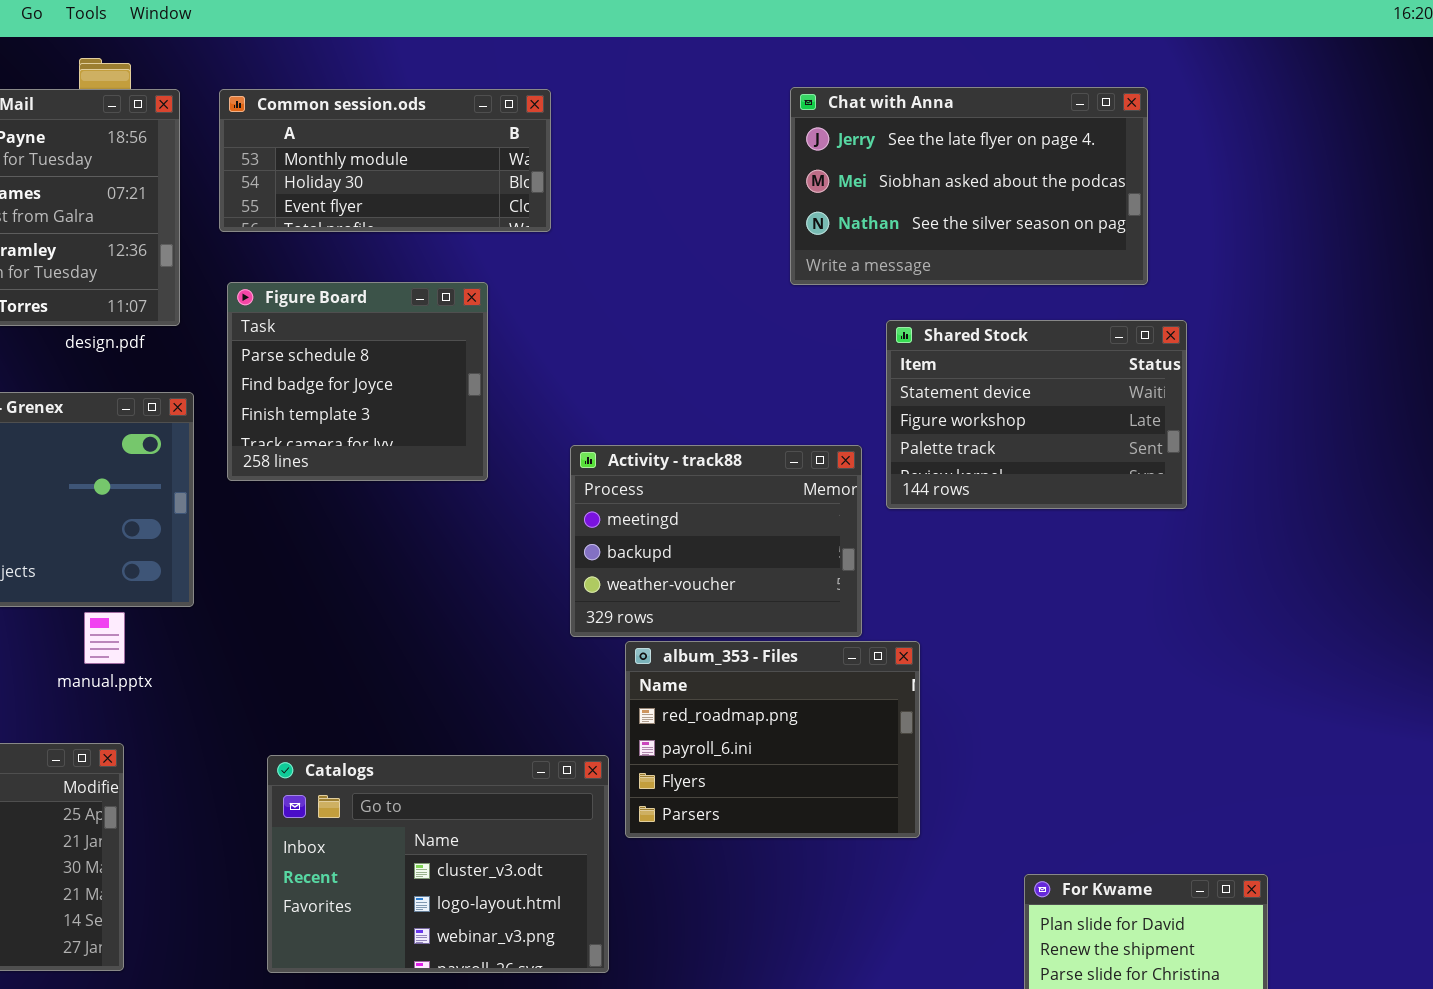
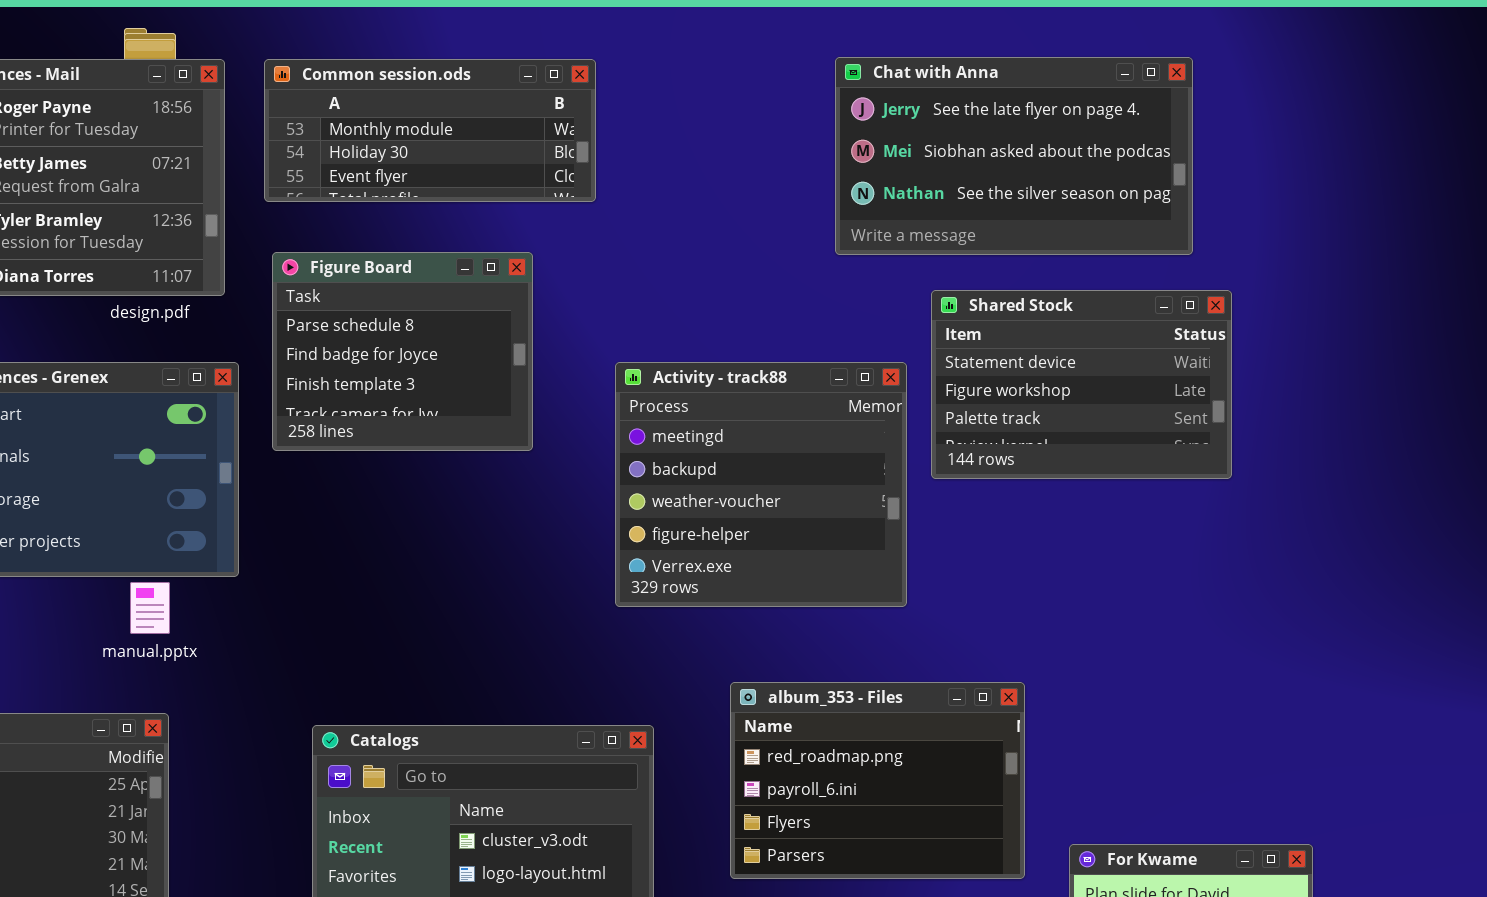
Activity - track88: [570,445,862,637] -> [615,362,907,607], resized
album_353 - Files: [625,641,920,838] -> [730,682,1025,879], moved

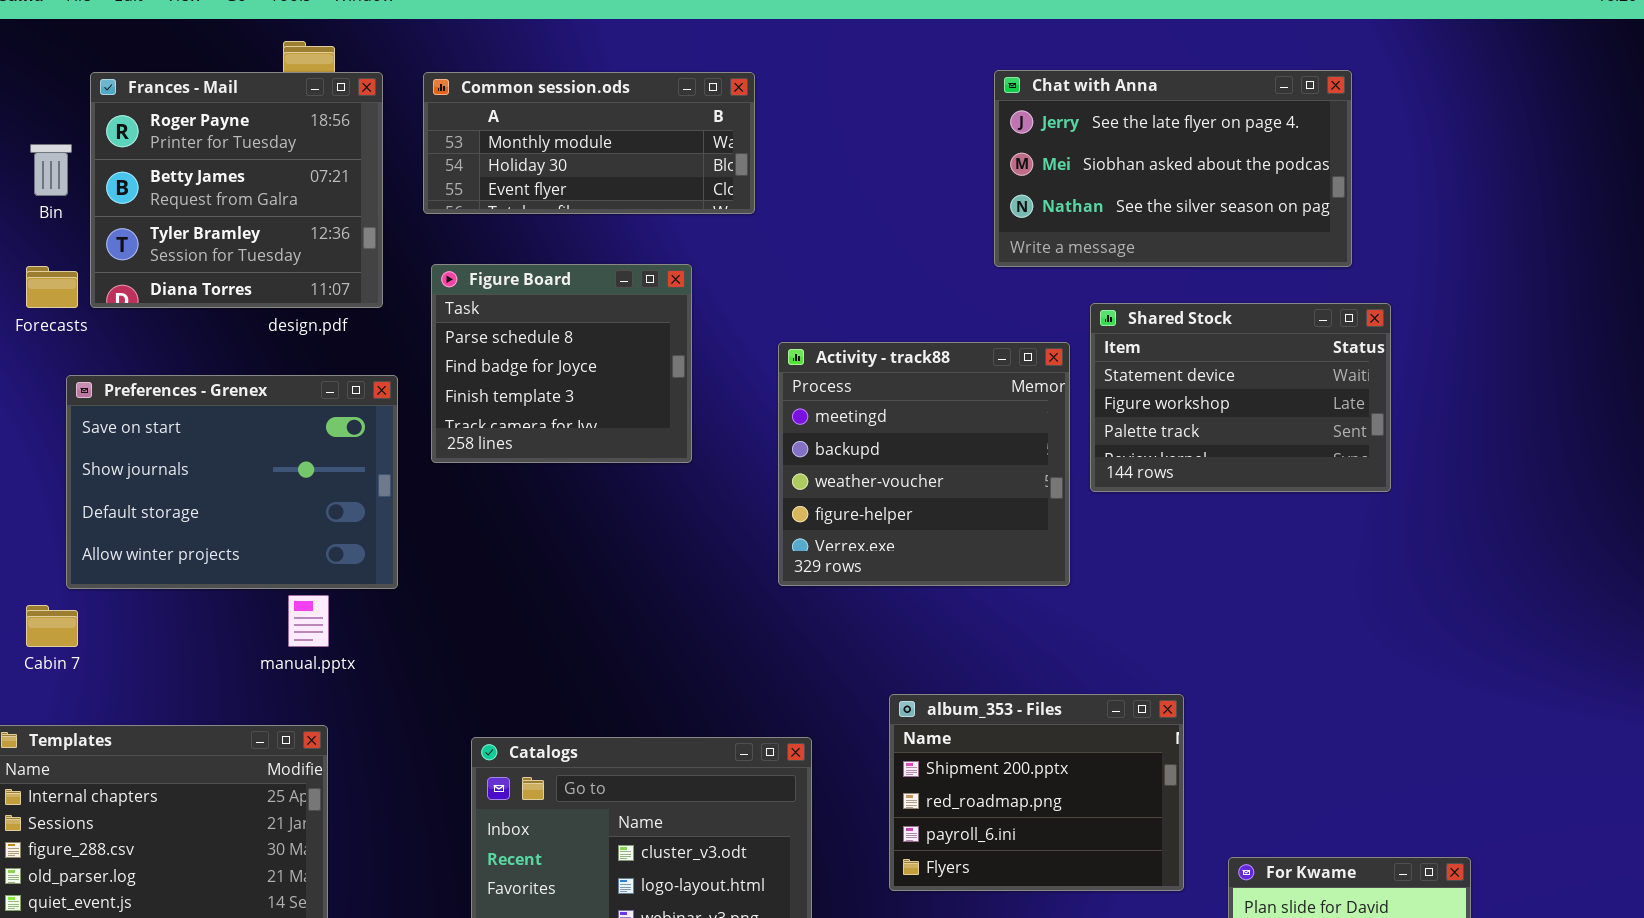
Activity - track88: [615,362,907,607] -> [778,342,1070,586], moved
album_353 - Files: [730,682,1025,879] -> [889,694,1184,891], scrolled up 1 row

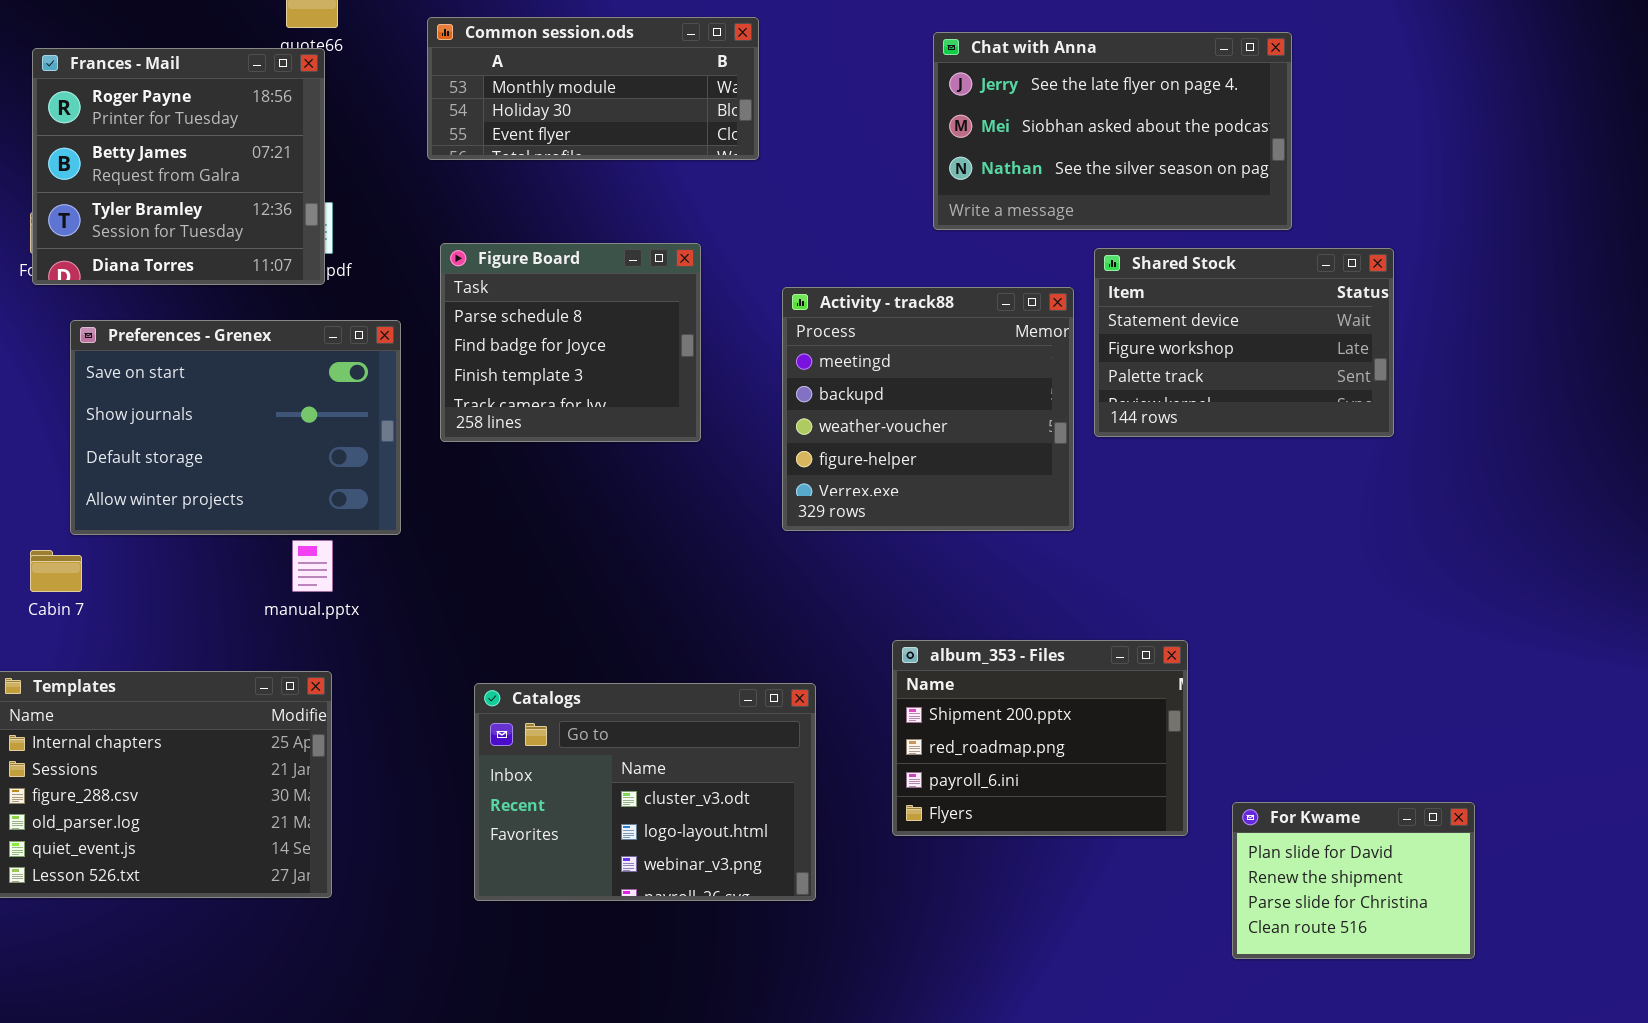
Chat with Anna: [994,70,1352,267] -> [933,32,1292,230], moved
Frances - Mail: [90,72,383,308] -> [32,48,325,285], moved
Figure Board: [431,264,692,463] -> [440,243,701,442], moved

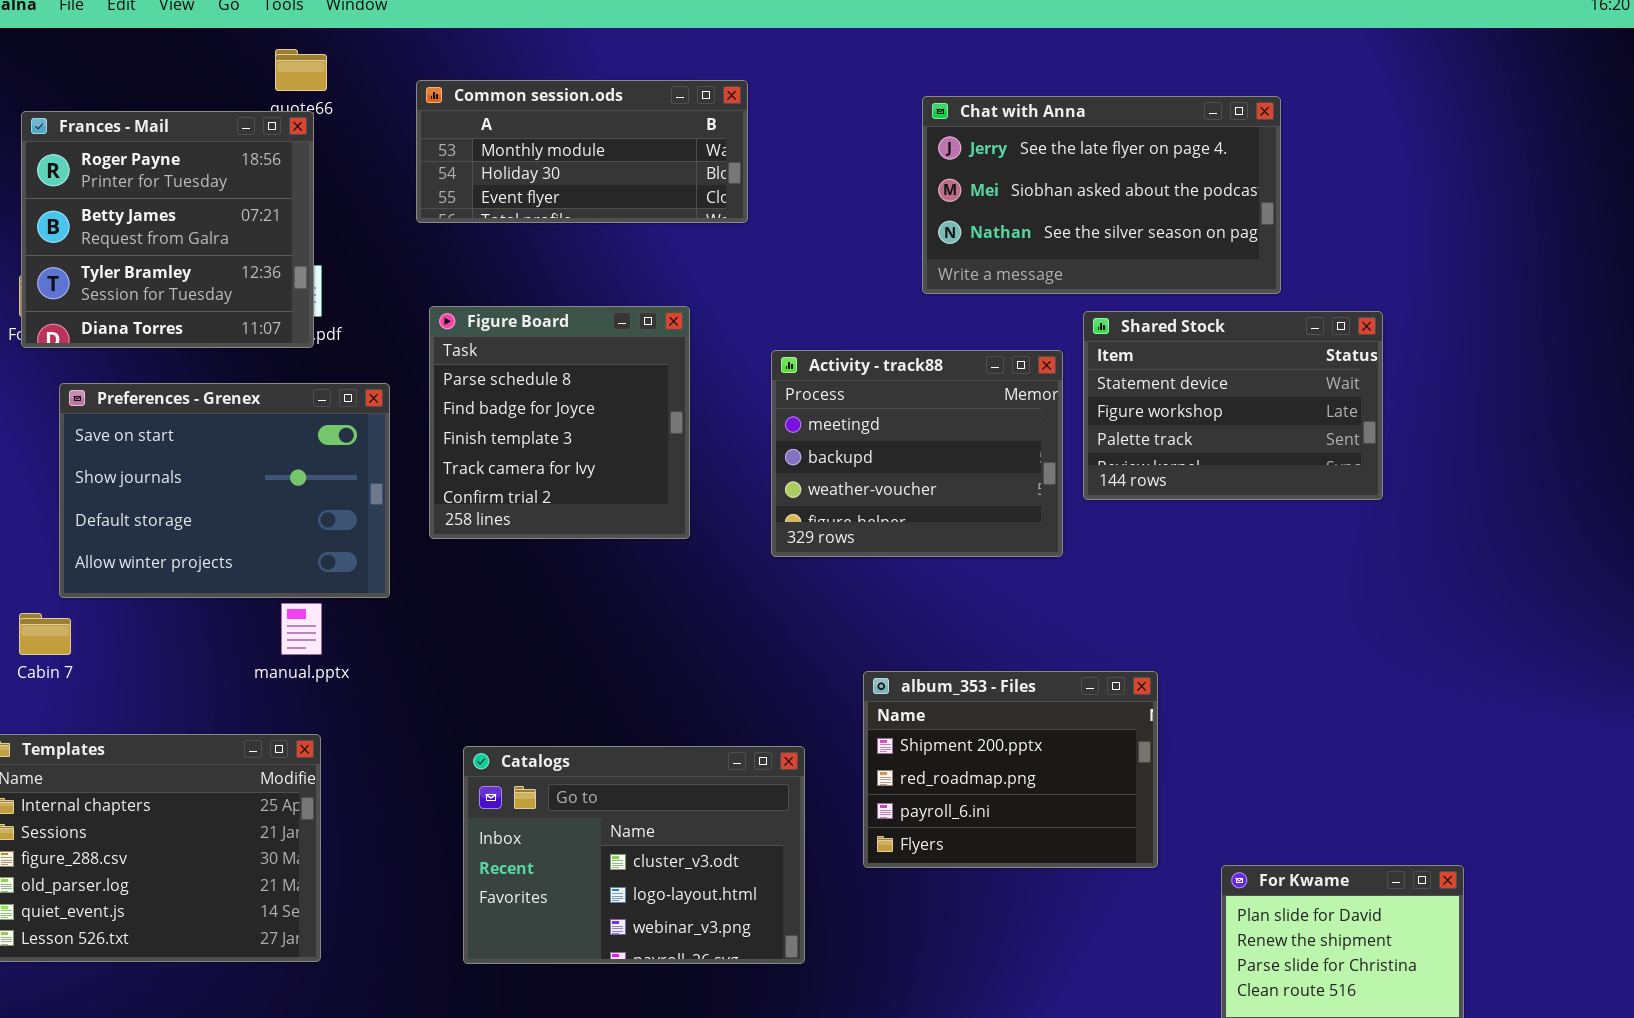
Figure Board: [440,243,701,442] -> [429,306,690,539], resized
Activity - track88: [782,287,1074,531] -> [771,350,1063,557], resized
album_353 - Files: [892,640,1188,836] -> [863,671,1158,868], moved

